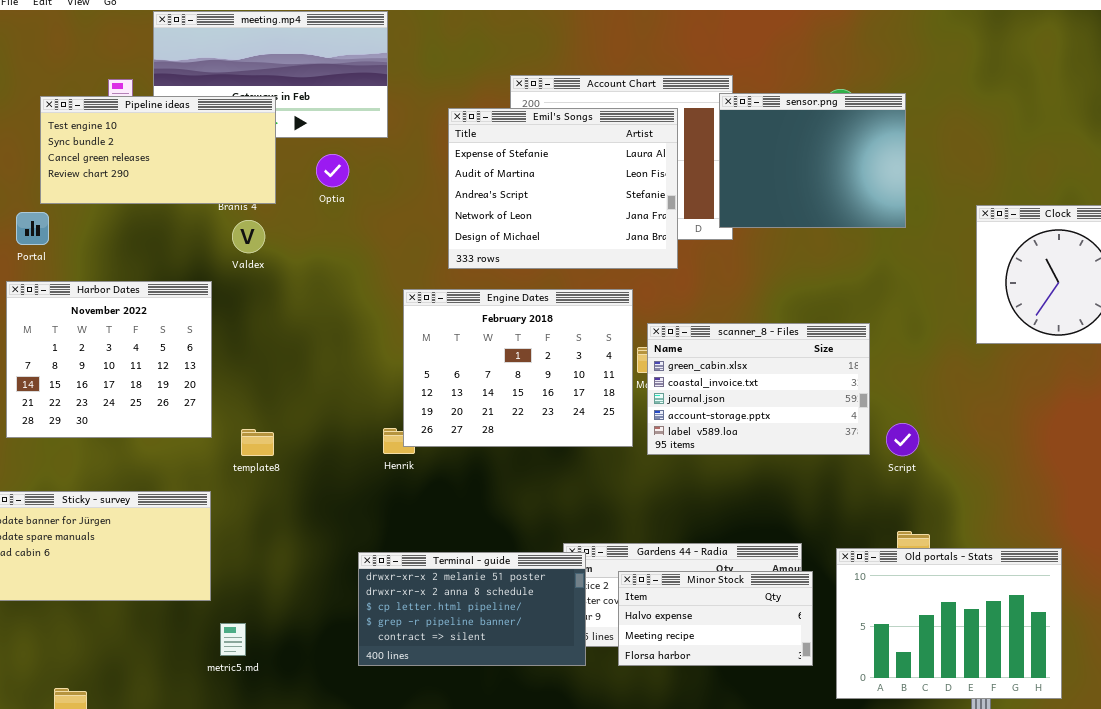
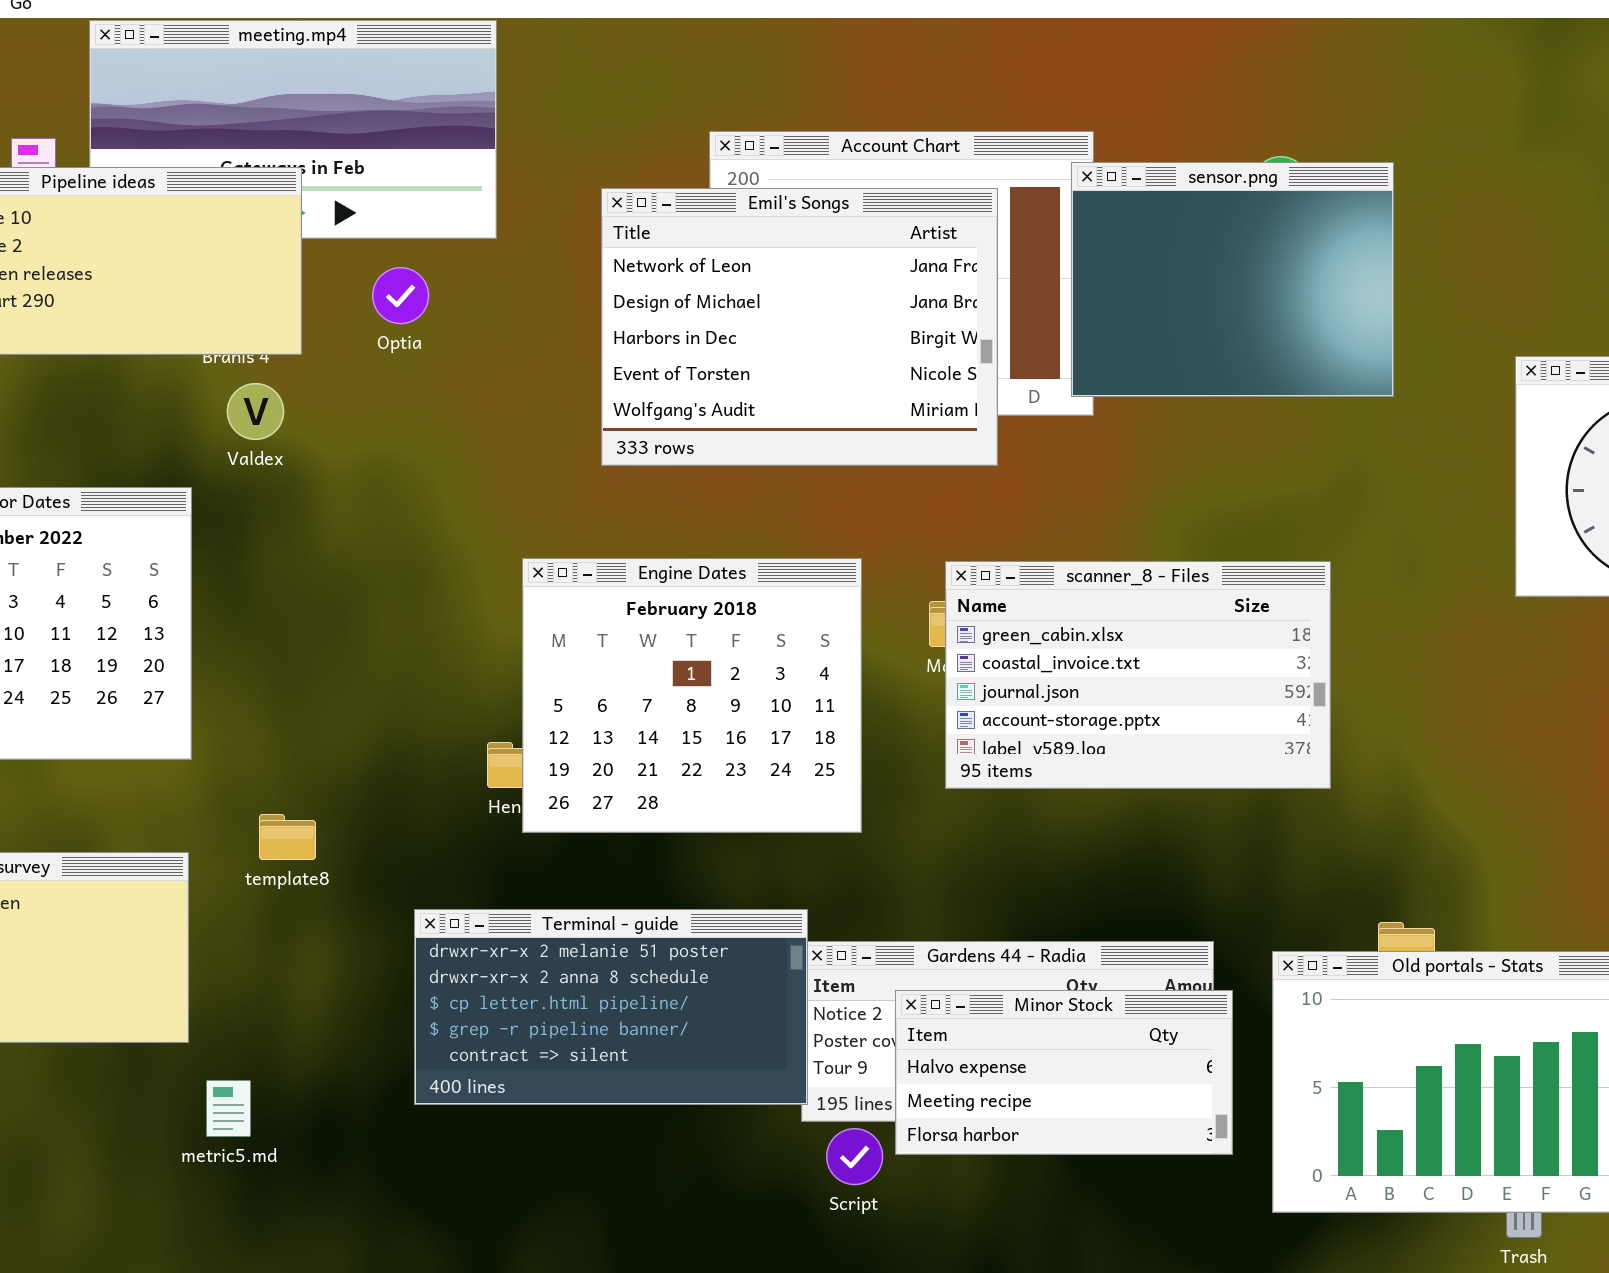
Emil's Songs: [448,108,678,269] -> [601,188,998,466], scrolled down 3 rows
Engine Dates: [403,289,633,447] -> [522,558,862,833], moved, resized
Script: [886,423,919,456] -> [826,1128,883,1185], moved
template8: [241,429,274,456] -> [259,814,316,860], moved
Terminal - guide: [358,552,586,666] -> [414,909,808,1105], moved

